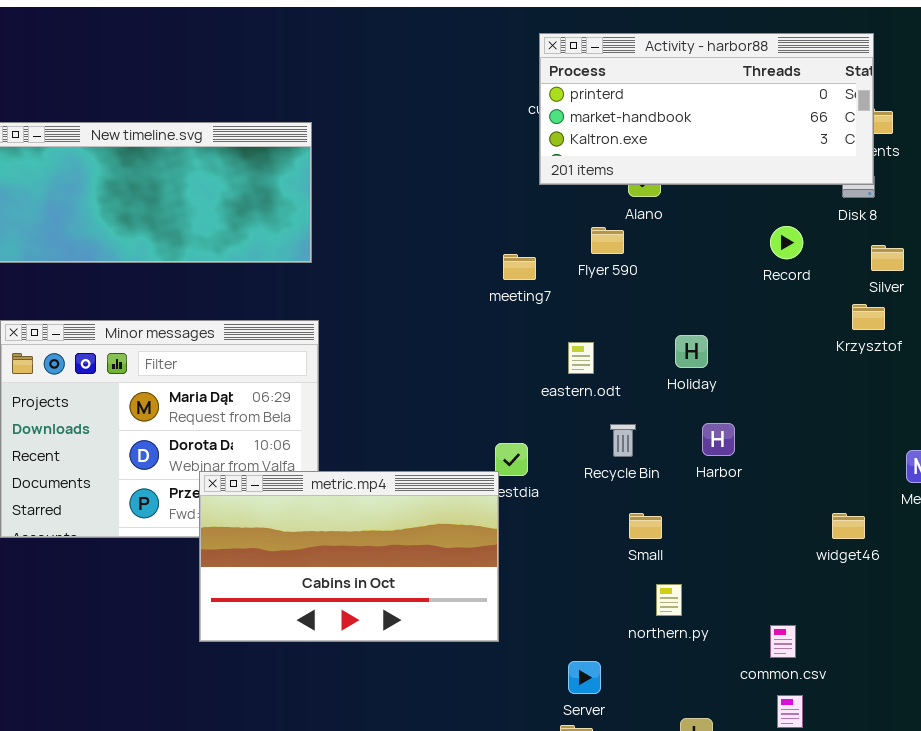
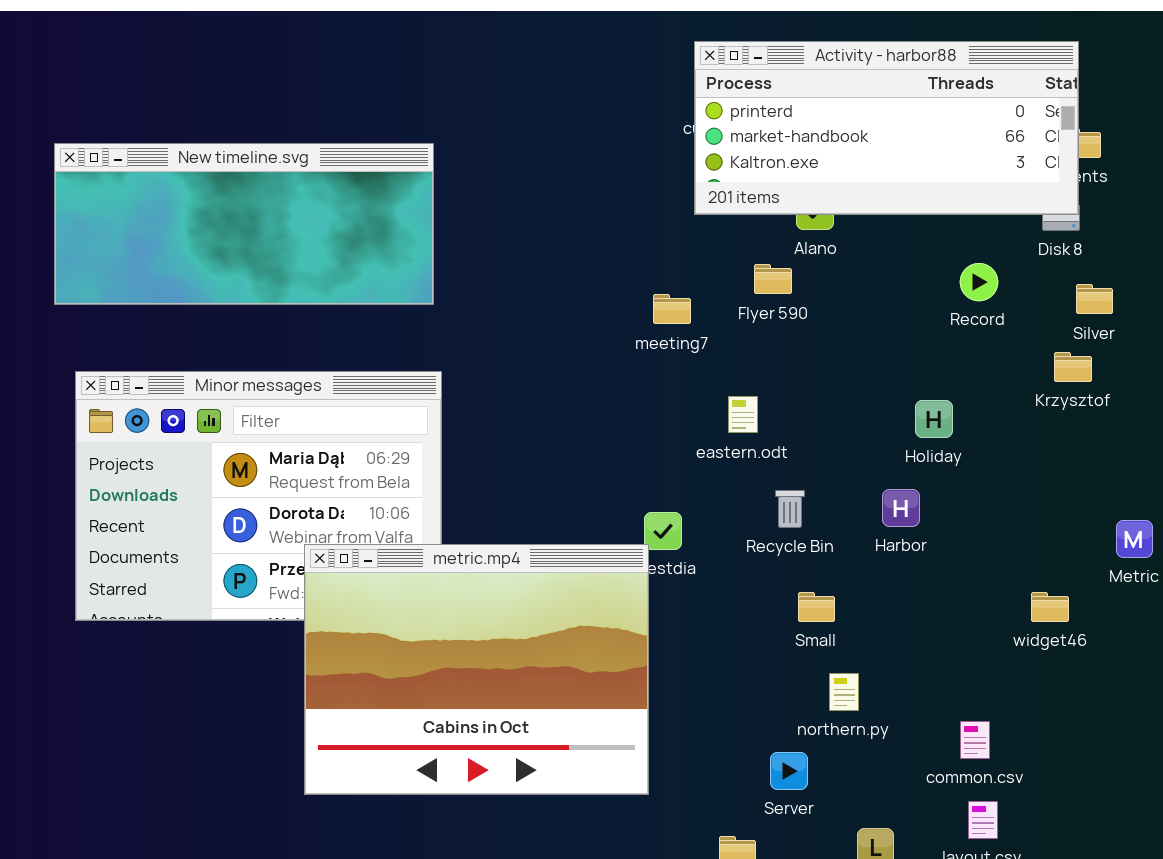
Holiday: [675,335,708,368] -> [915,400,953,438], moved
metric.mp4: [199,471,499,642] -> [304,544,649,795], resized
Server: [568,661,601,694] -> [770,752,808,790], moved

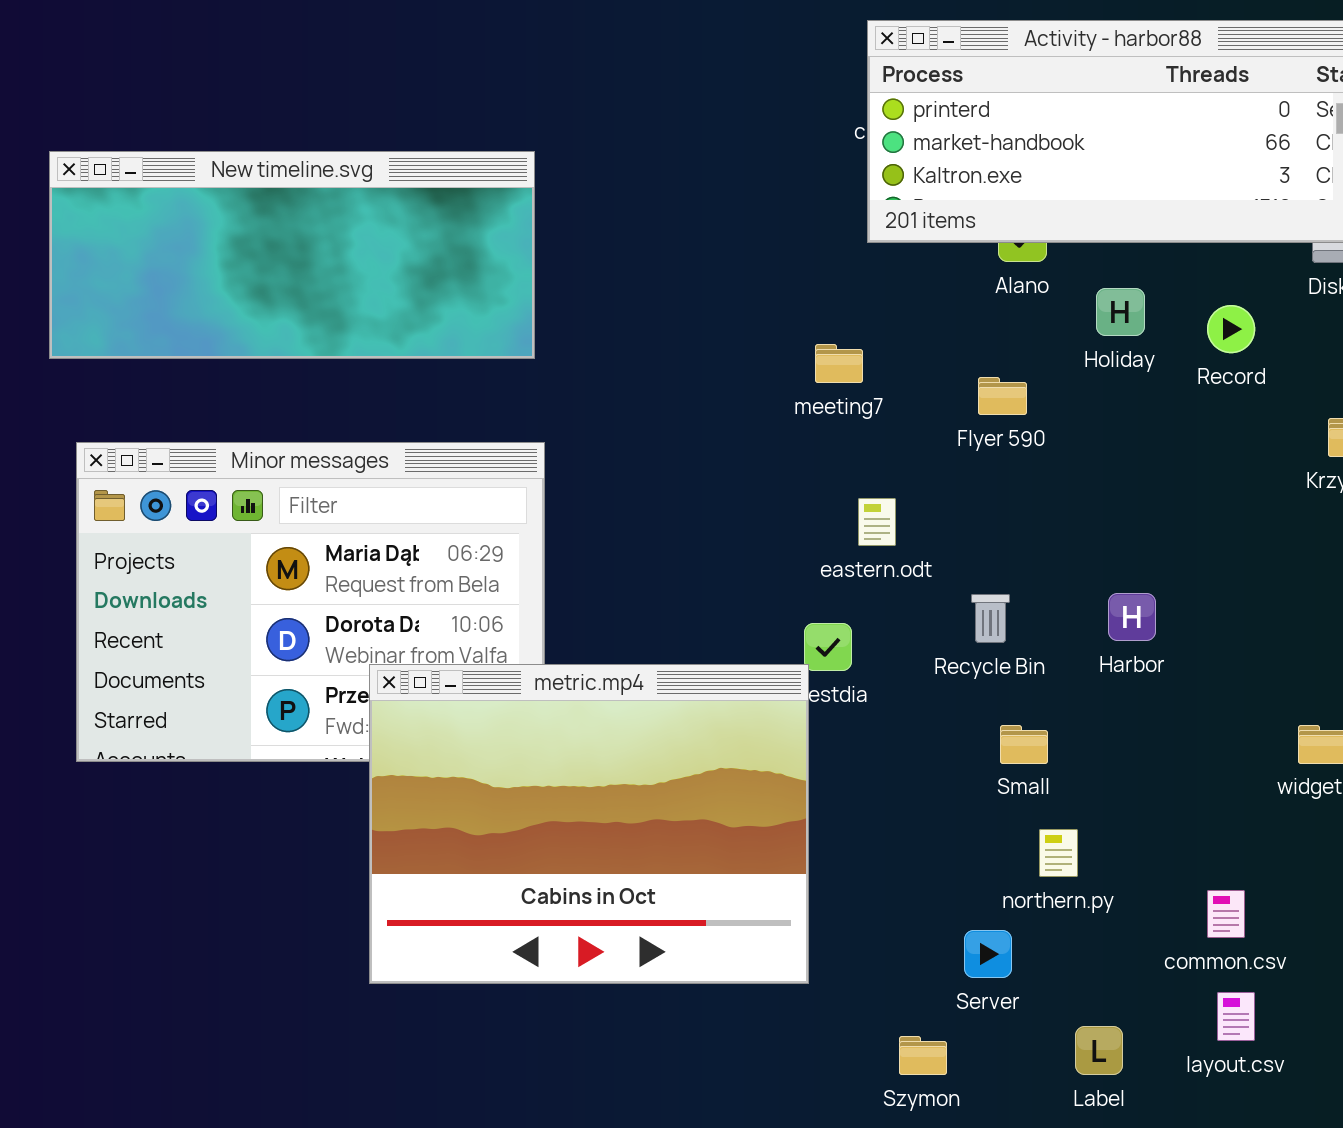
Flyer 590: [754,264,792,294] -> [978,377,1027,415], moved
eastern.odt: [728,396,758,433] -> [858,498,896,546], moved
Holiday: [915,400,953,438] -> [1096,288,1145,336], moved

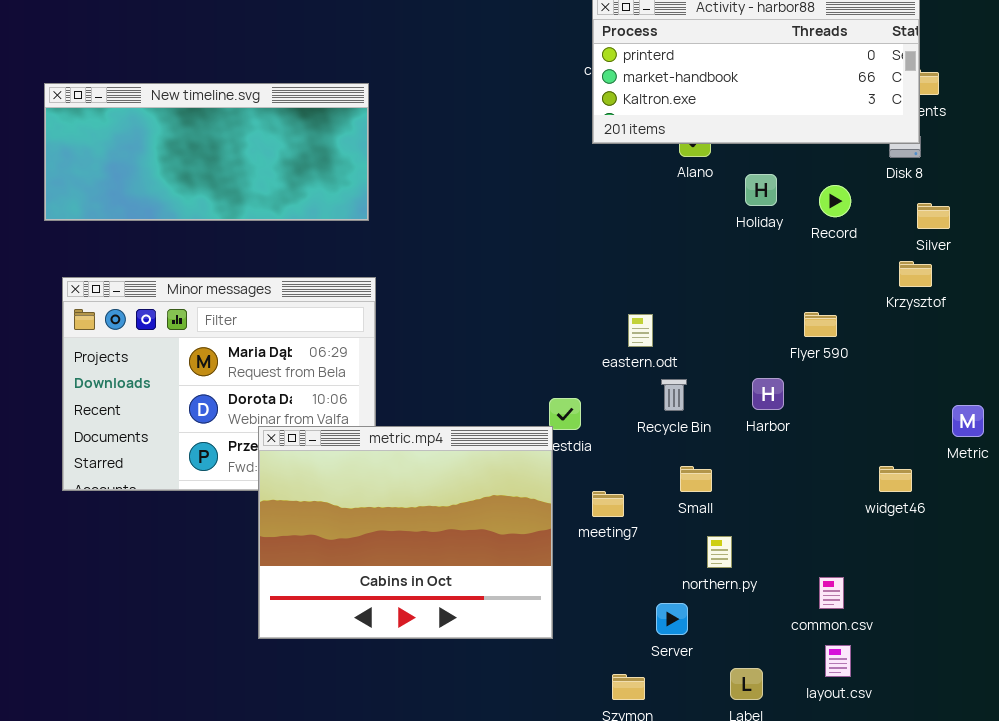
meeting7: [815,344,863,383] -> [592,491,624,517], moved
Flyer 590: [978,377,1027,415] -> [804,312,837,337], moved
eastern.odt: [858,498,896,546] -> [628,314,653,347], moved

